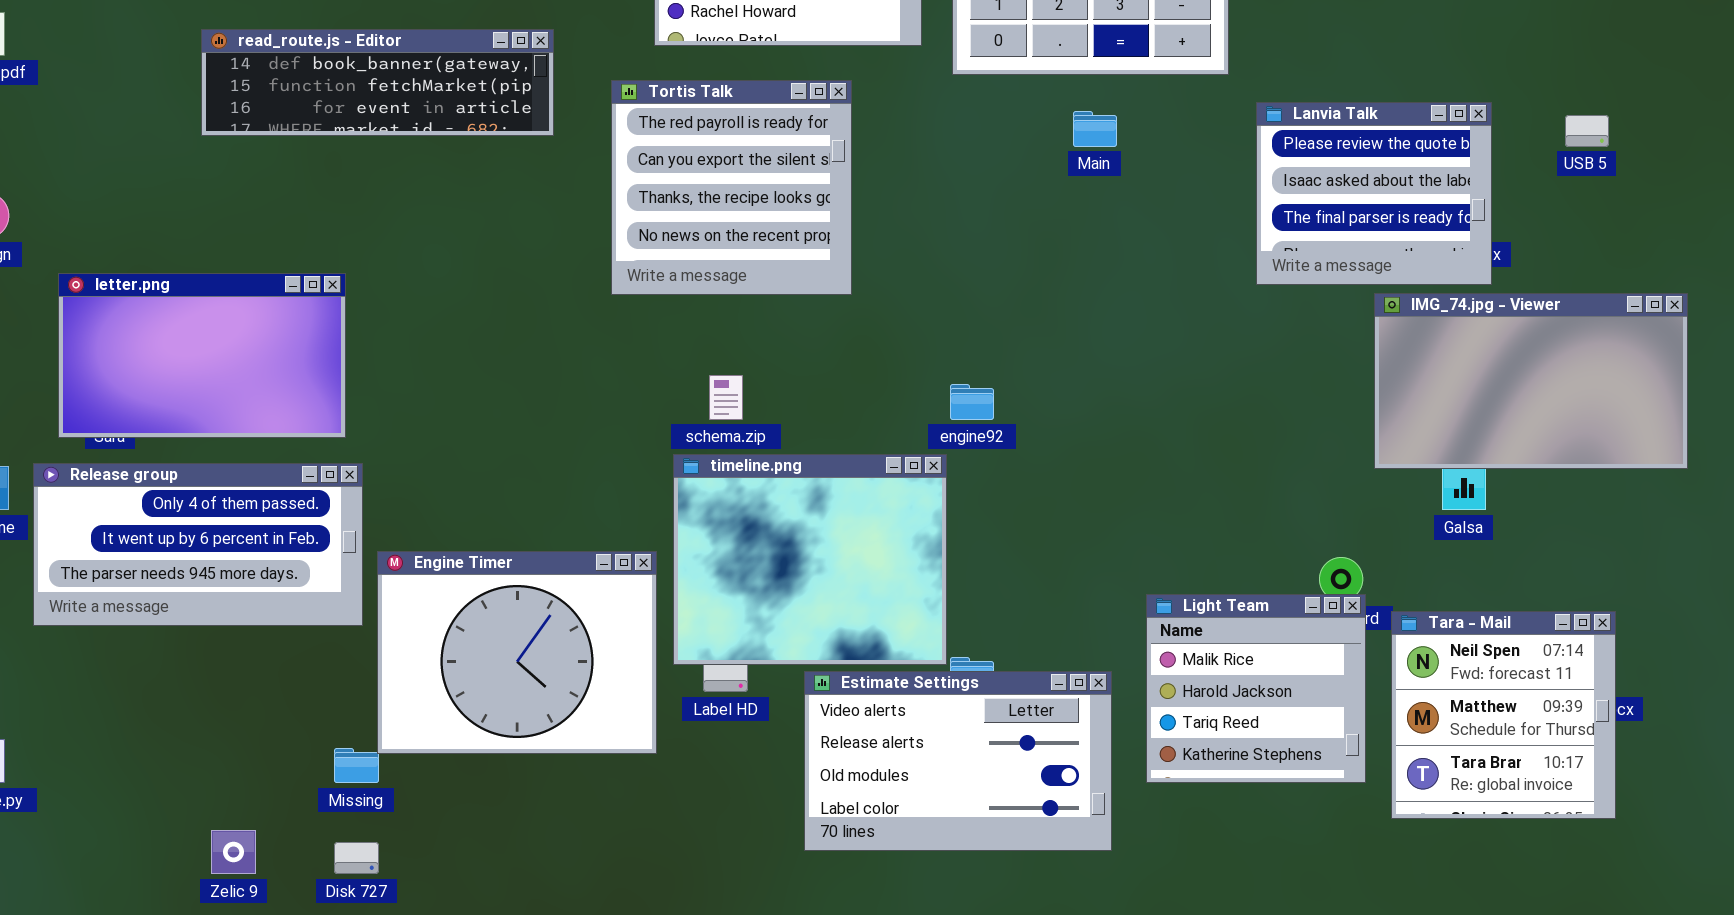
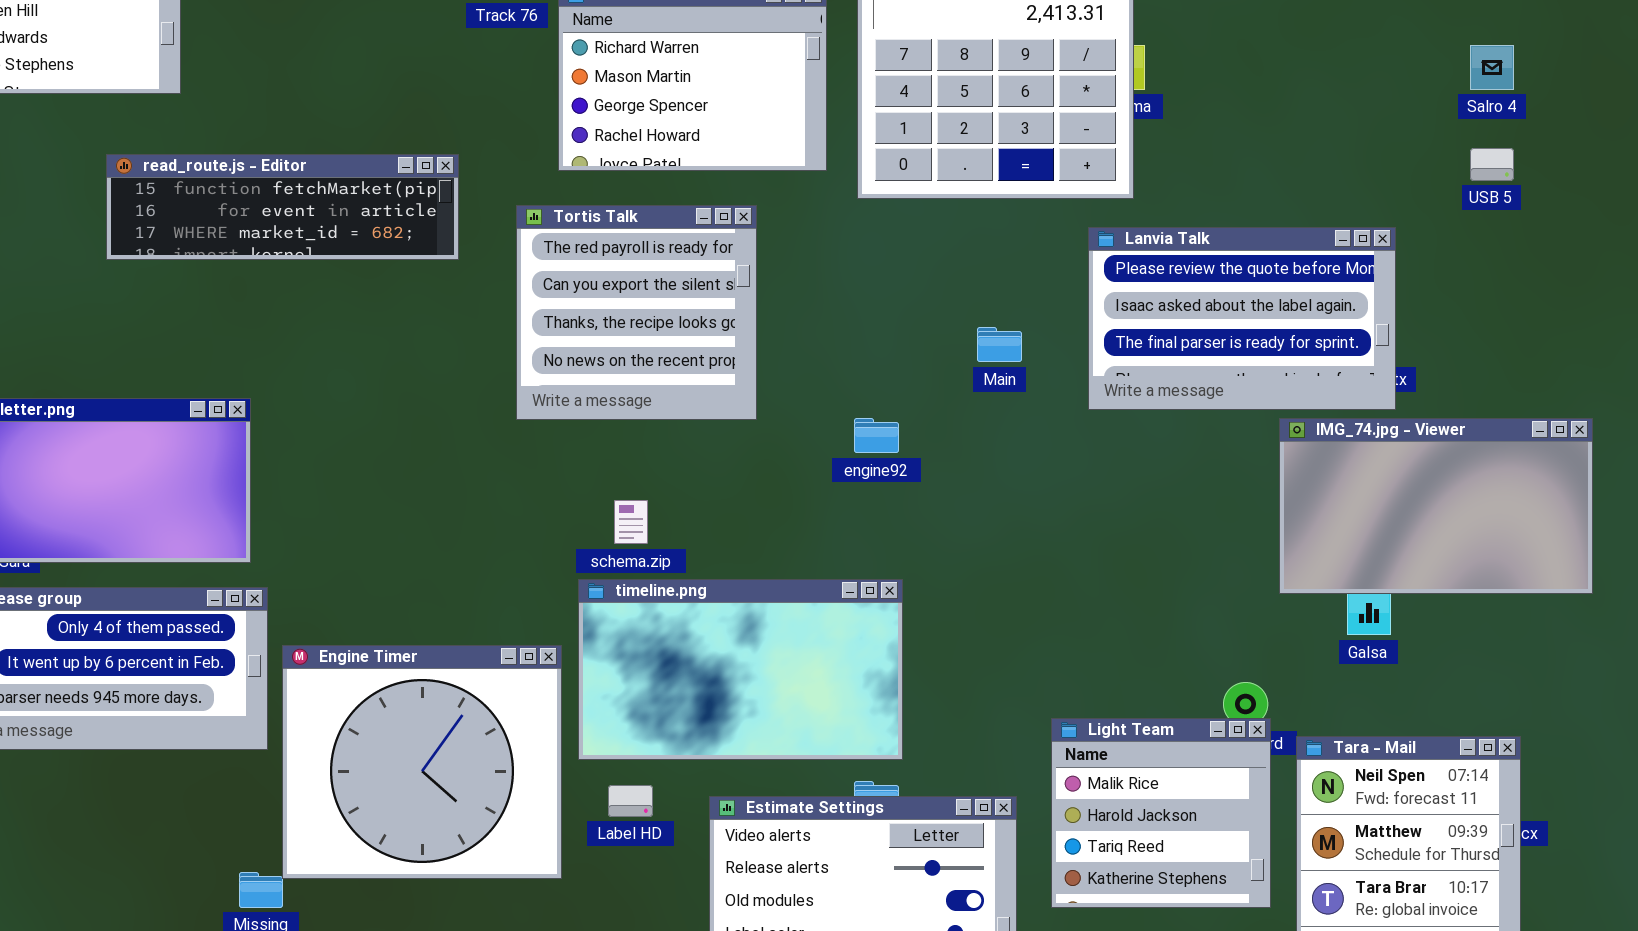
read_route.js - Editor: [201,29,554,136] -> [106,154,459,260], scrolled down 1 row
Lanvia Talk: [1256,102,1492,285] -> [1088,227,1396,410], resized
Main: [1073,111,1117,147] -> [977,327,1022,362], moved
USB 5: [1565,115,1609,147] -> [1470,148,1514,181], moved
engine92: [950,384,994,420] -> [854,418,899,453], moved
timeline.png: [673,454,947,665] -> [578,579,903,760], resized
Engine Timer: [377,551,657,754] -> [282,645,562,879], resized

